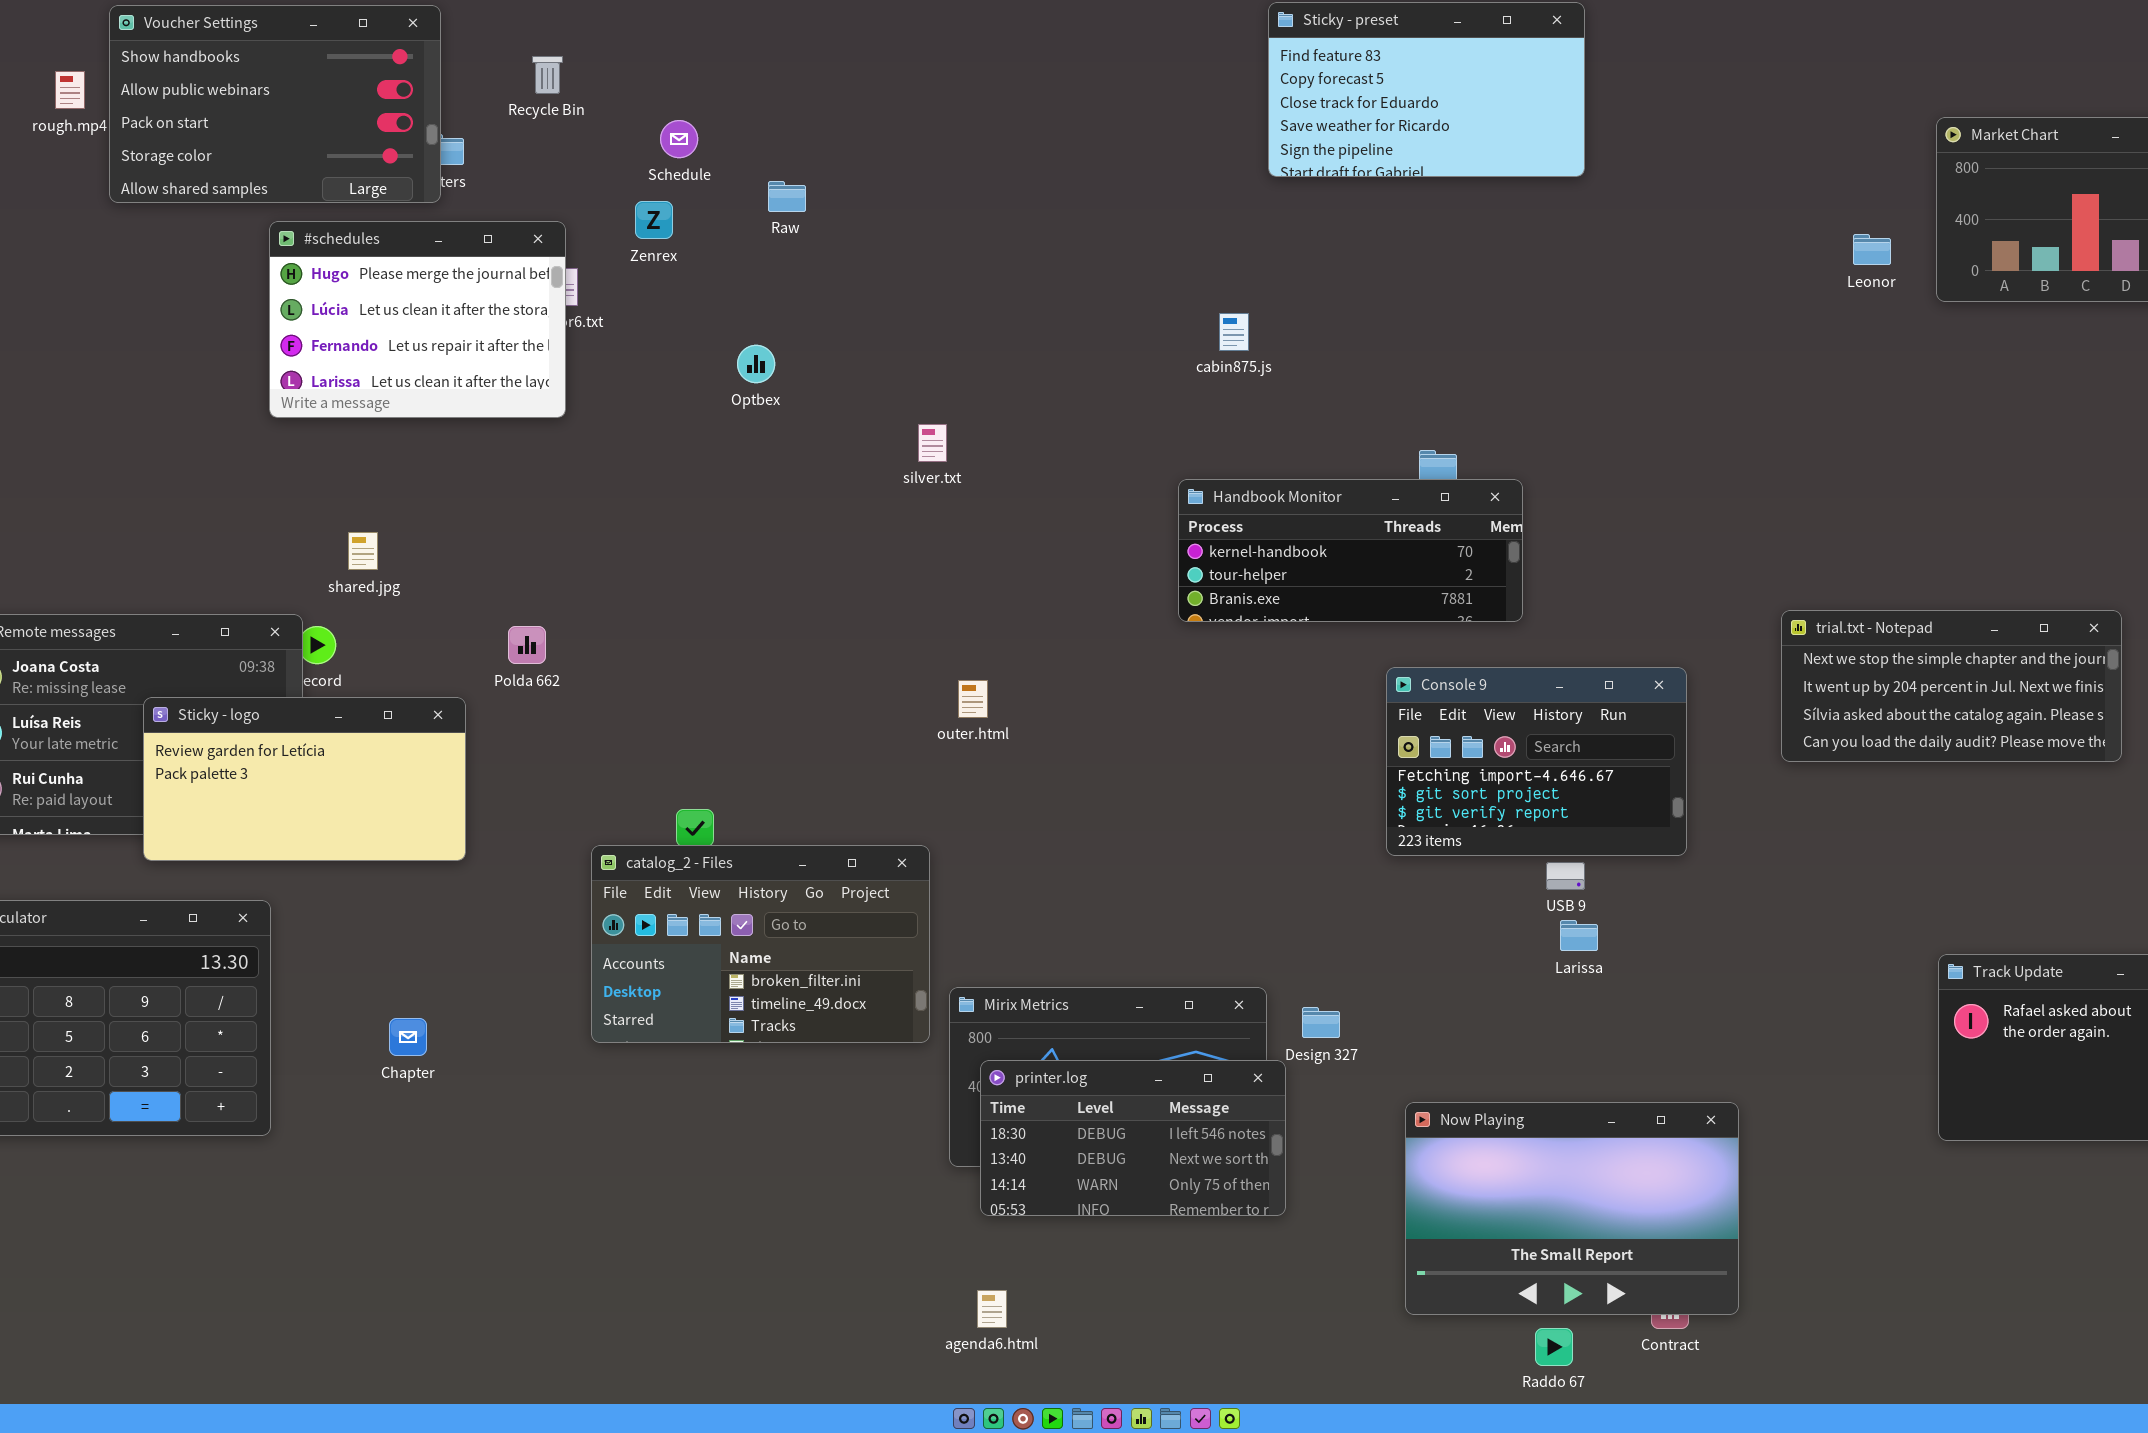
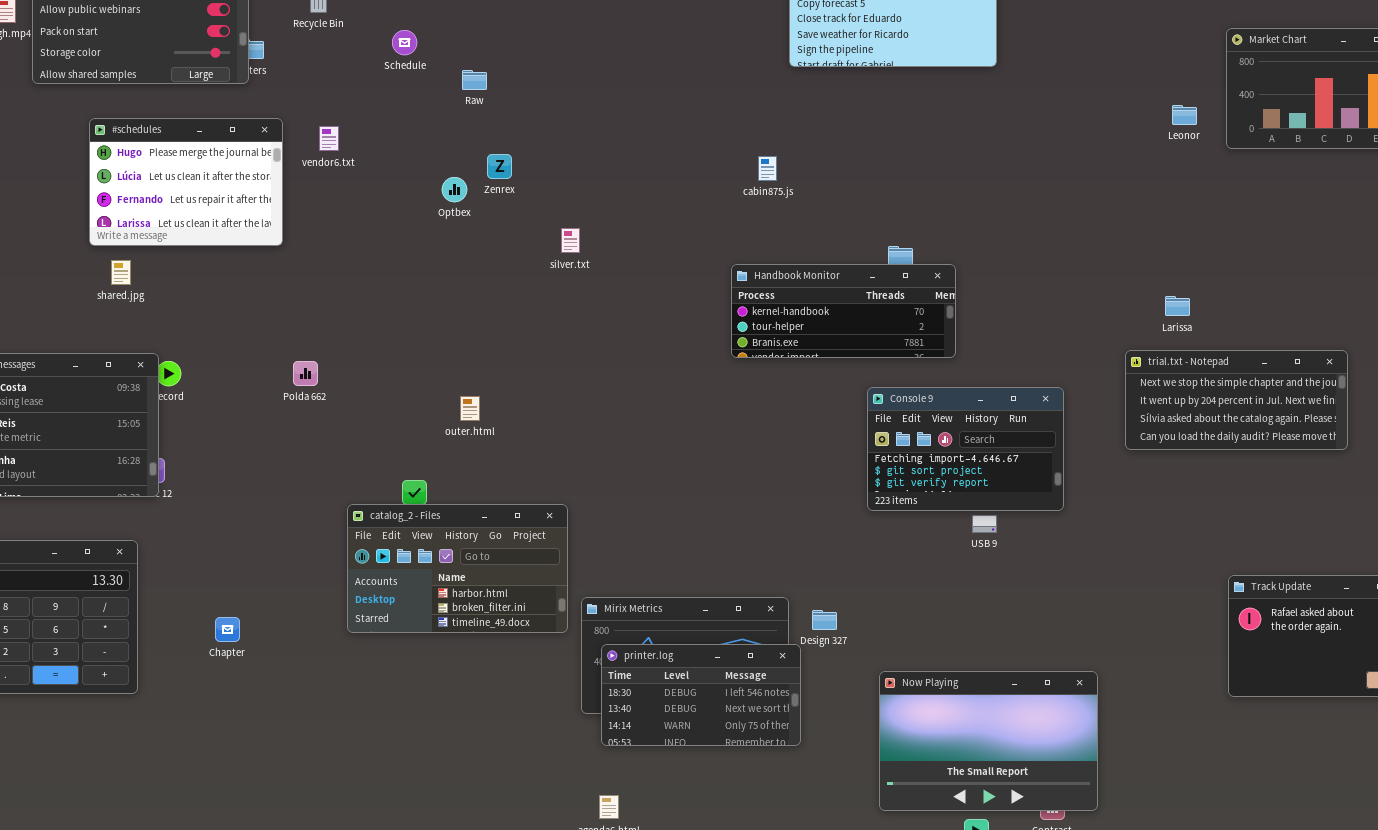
Zenrex: [635,201,673,239] -> [487,154,512,179], moved
#schedules: [269,221,566,418] -> [89,118,283,246], moved
shared.jpg: [348,532,378,570] -> [111,260,131,285], moved
outer.html: [958,680,988,718] -> [460,396,480,421], moved
Sticky - logo: [143,697,466,861] -> none, closed
catalog_2 - Files: [591,845,930,1043] -> [347,504,568,633], scrolled up 1 row
Larissa: [1560,920,1598,951] -> [1165,296,1190,316], moved

